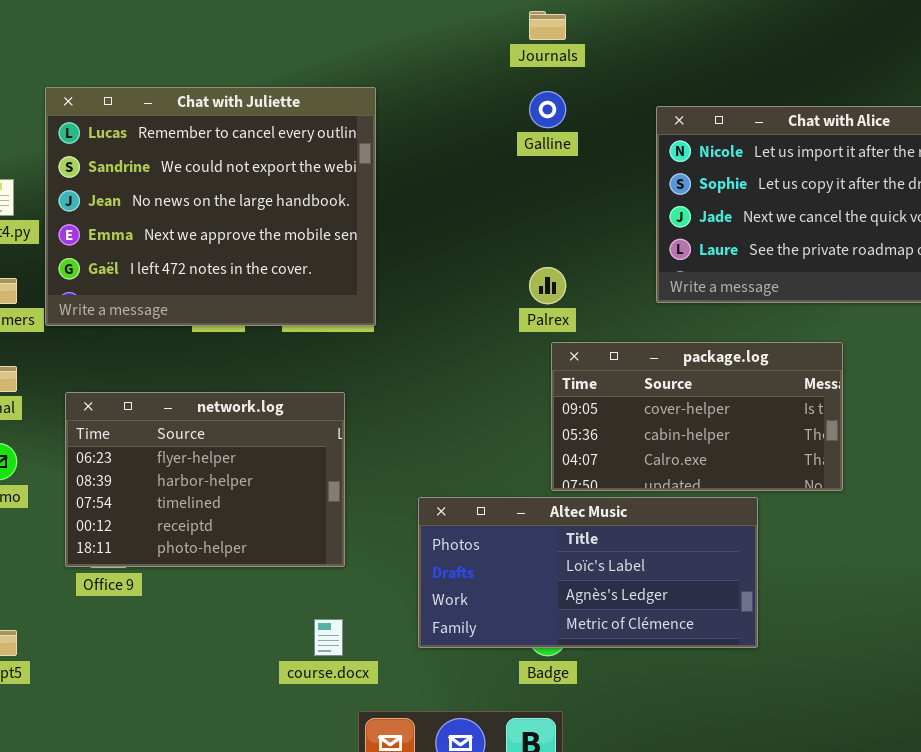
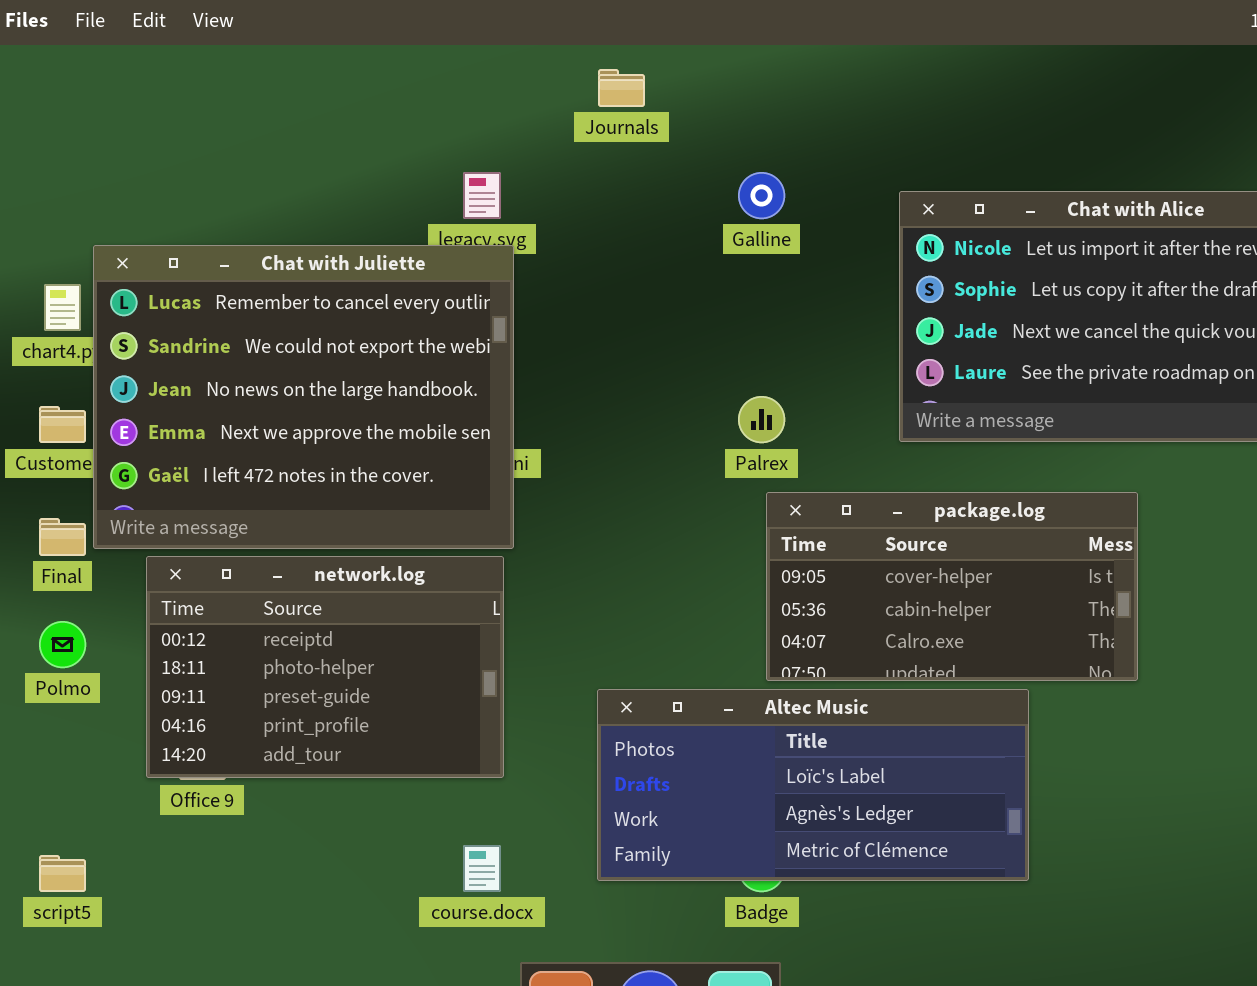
Journals: [529,11,566,40] -> [598,69,645,107], moved
Chat with Juliette: [45,87,376,326] -> [93,245,514,549], moved
network.log: [65,392,345,567] -> [146,556,504,778], scrolled down 3 rows

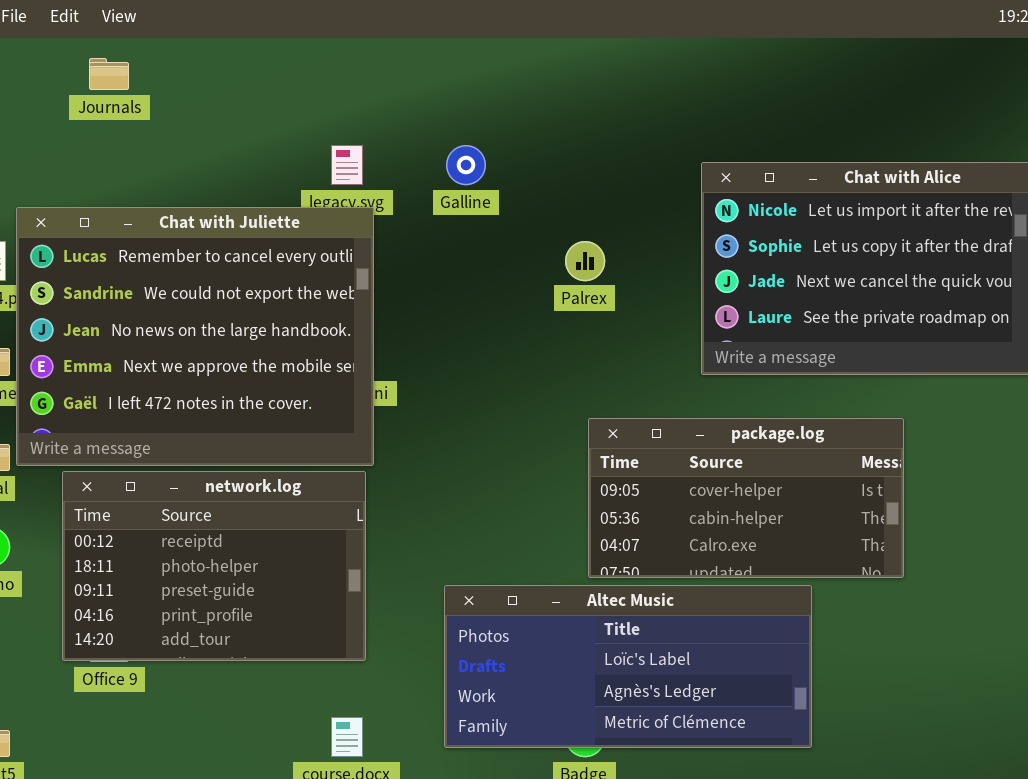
Journals: [598,69,645,107] -> [89,58,129,90], moved
Galline: [738,172,785,219] -> [446,145,486,185], moved
Palrex: [738,396,785,443] -> [565,241,605,281], moved

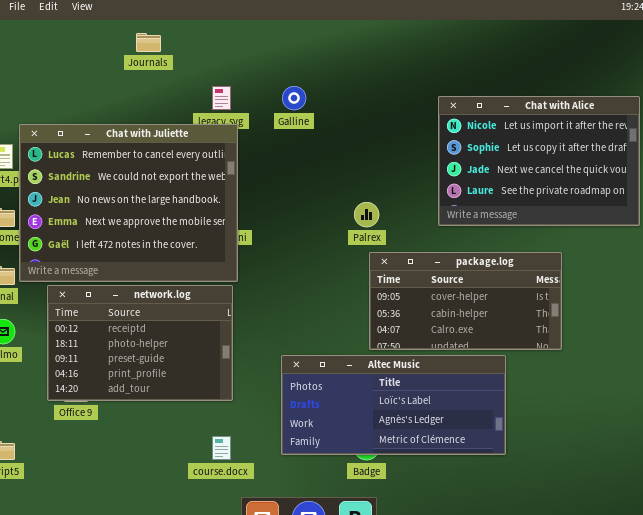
Journals: [89,58,129,90] -> [136,33,161,52], moved
Palrex: [565,241,605,281] -> [354,202,379,227], moved

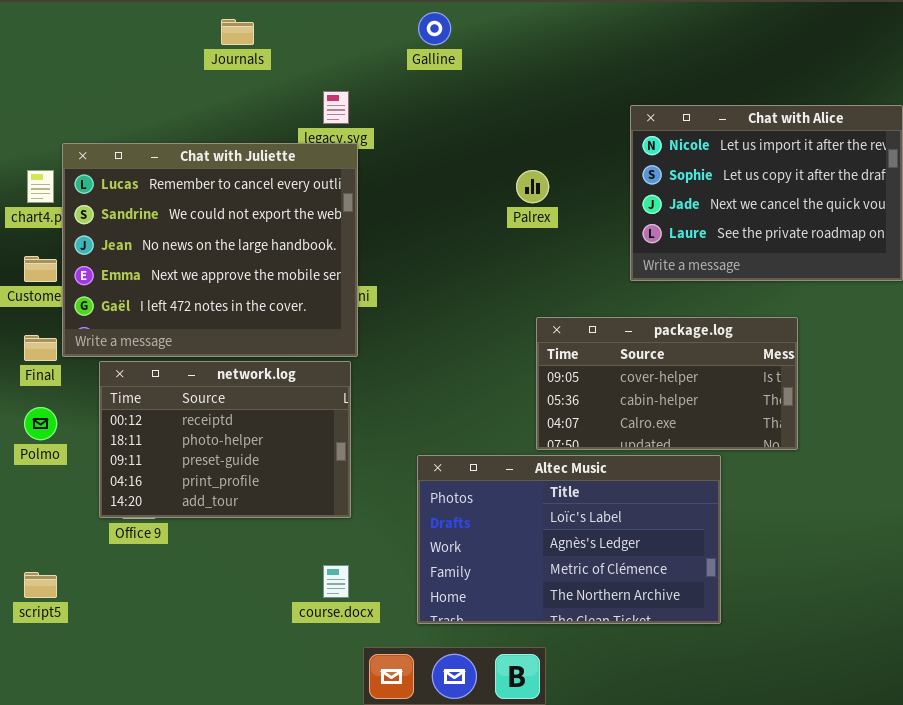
Galline: [282,86,306,110] -> [418,12,451,45], moved
Palrex: [354,202,379,227] -> [516,170,549,203], moved
Altec Music: [281,355,506,455] -> [417,455,721,624], resized

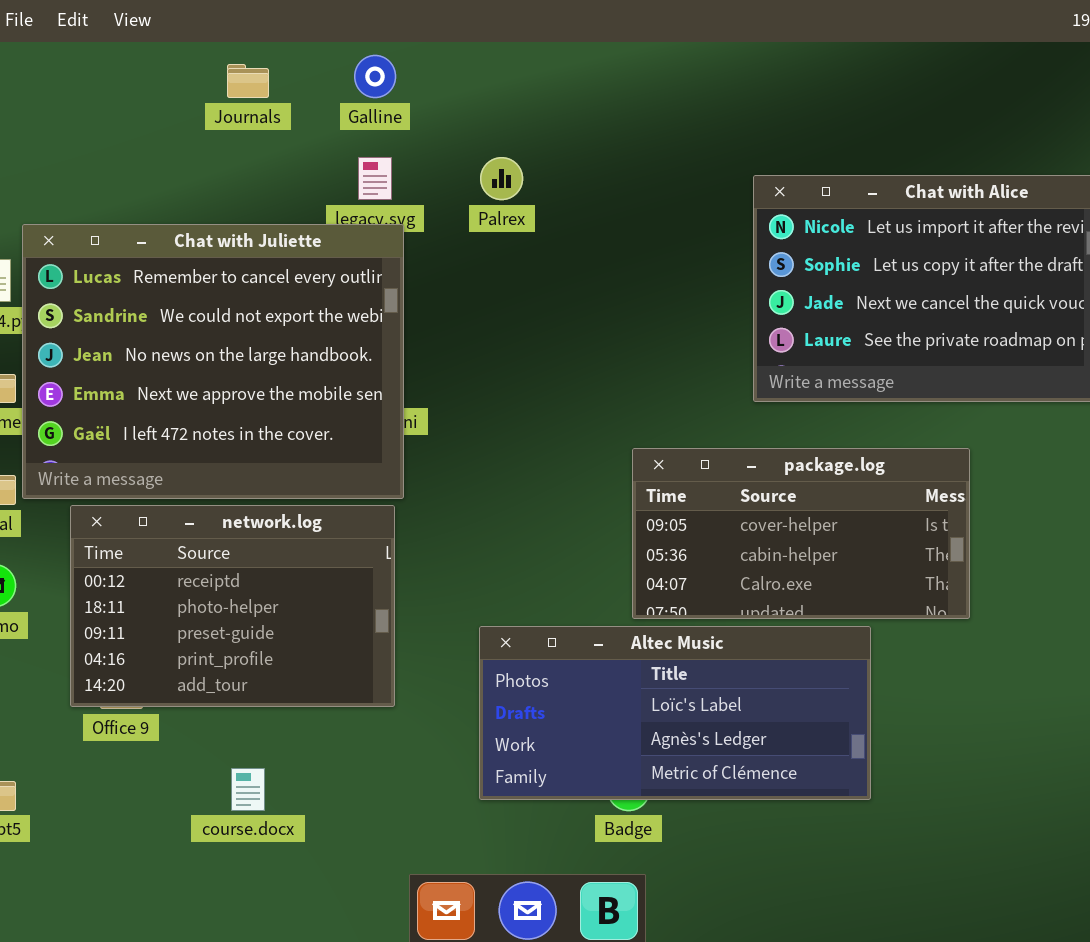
Galline: [418,12,451,45] -> [354,55,396,98], moved
Palrex: [516,170,549,203] -> [480,157,523,200], moved
Altec Music: [417,455,721,624] -> [479,626,871,800], resized
course.docx: [323,565,349,598] -> [231,768,265,811], moved

